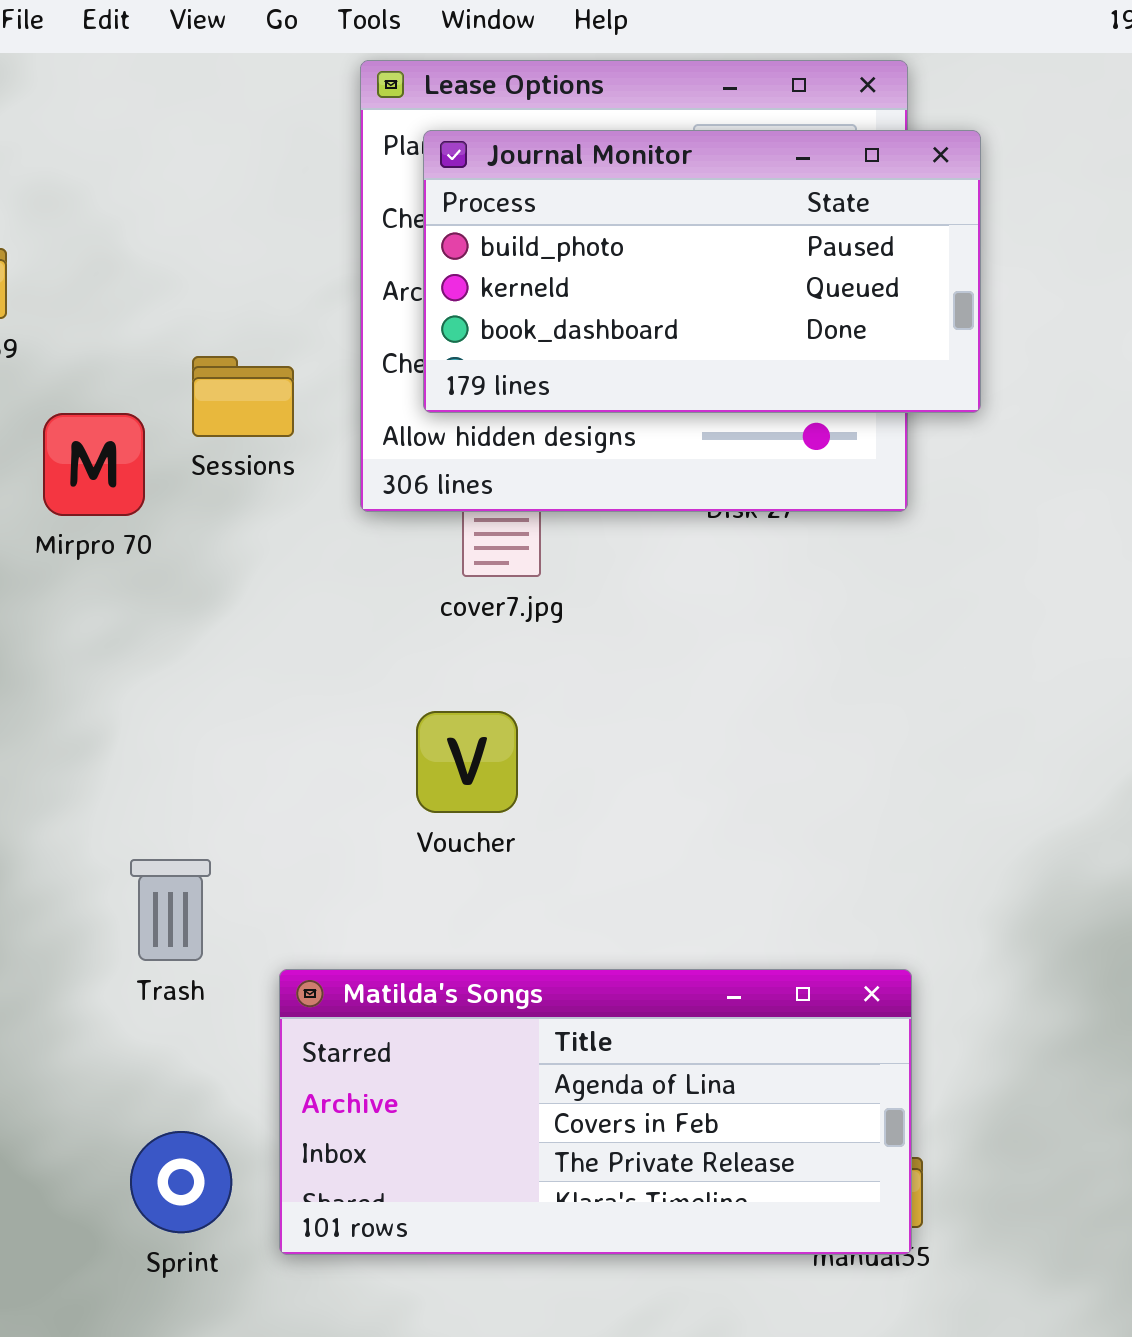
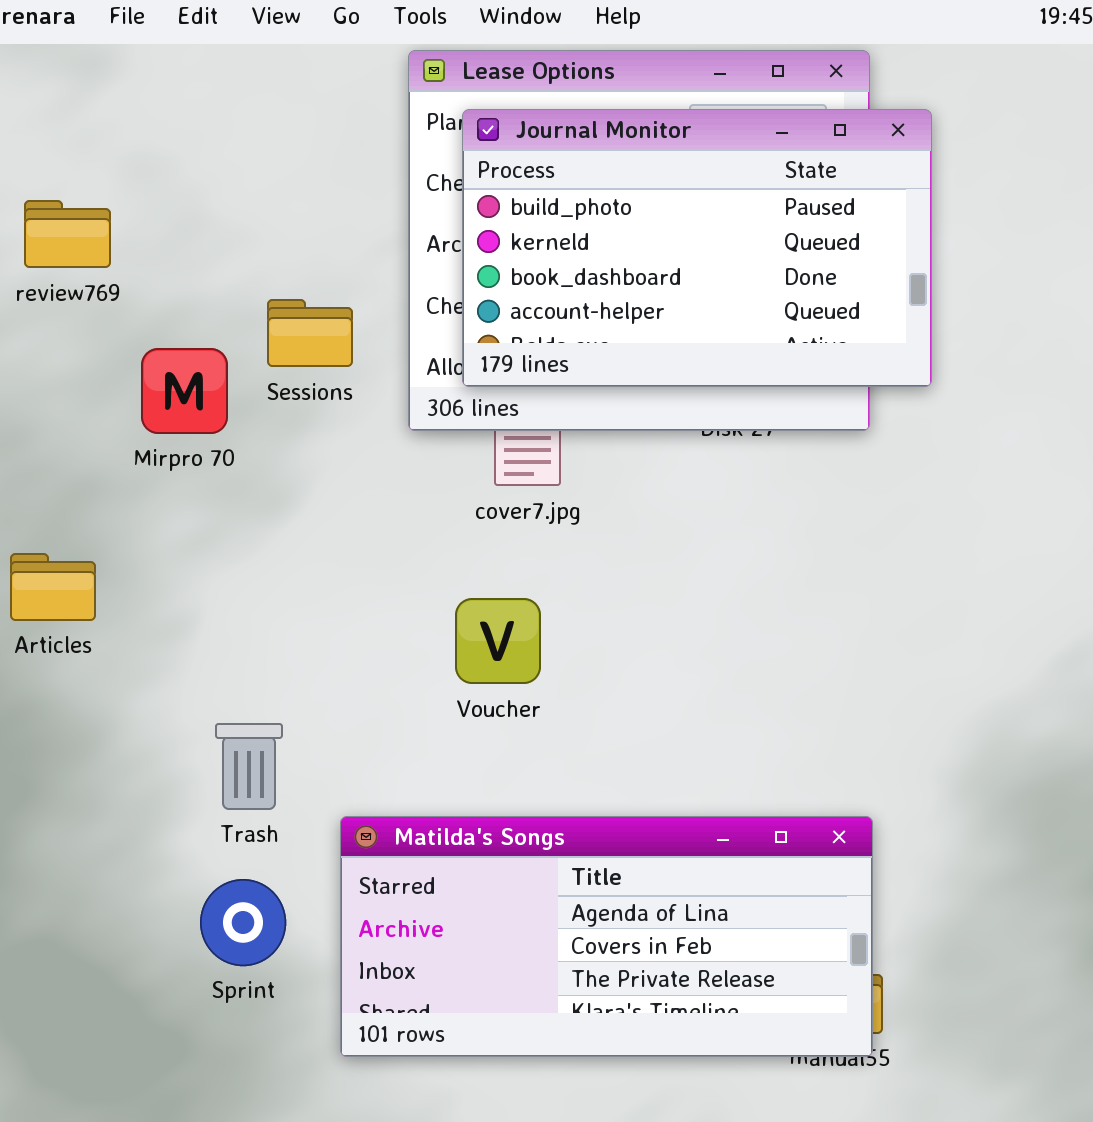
Journal Monitor: [423,130,981,413] -> [462,109,932,387], resized
Sprint: [130,1131,232,1233] -> [200,879,286,966], moved

